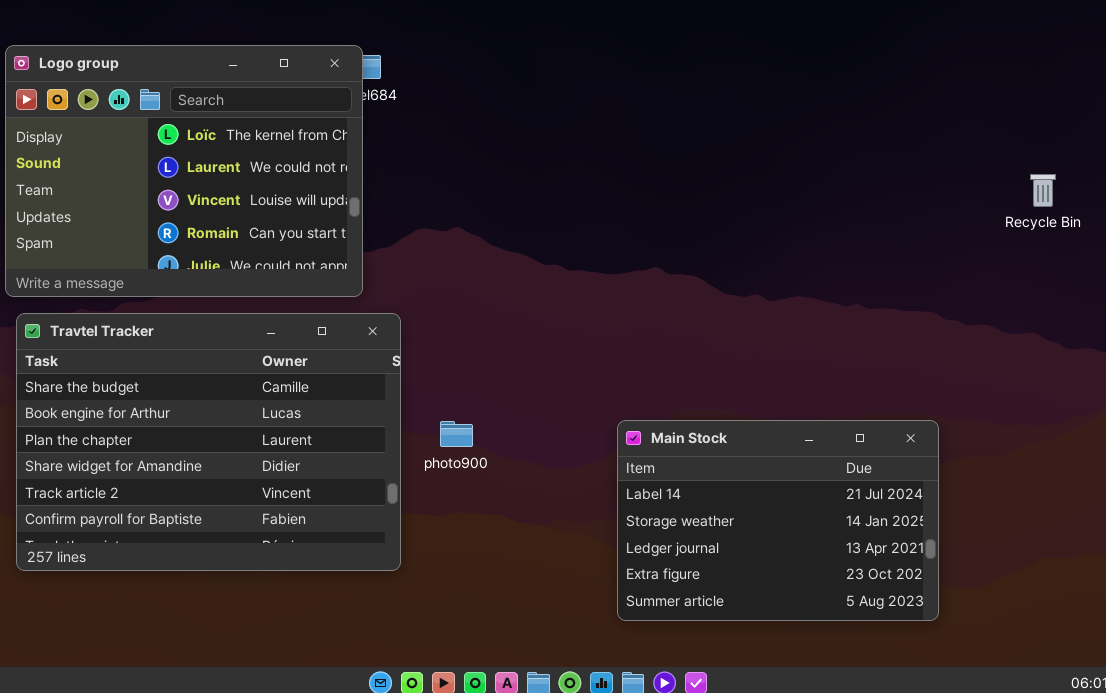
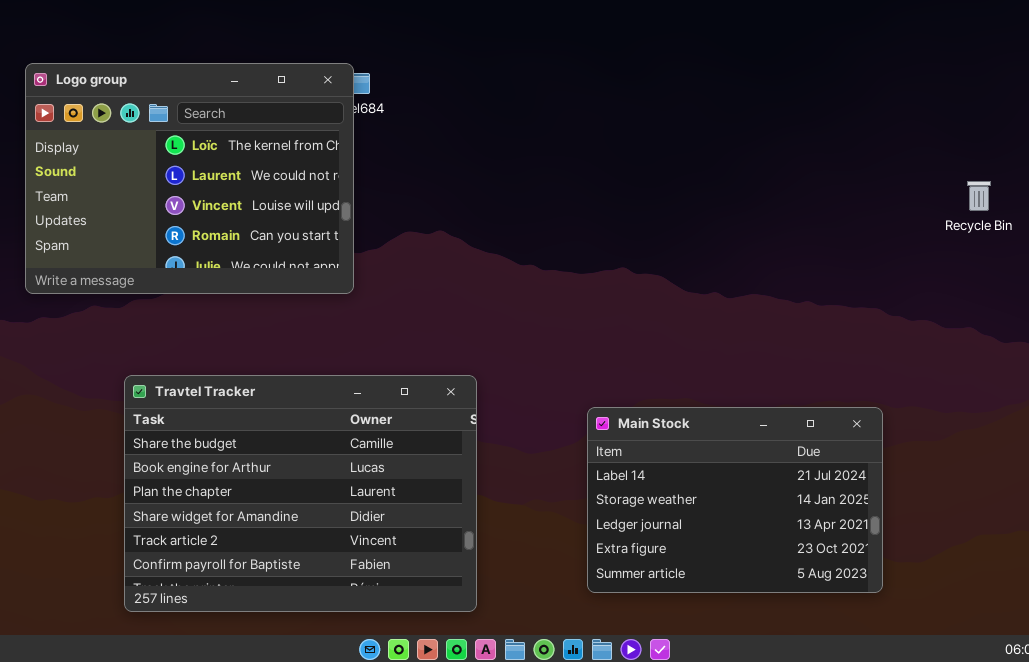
Travtel Tracker: [16,313,401,571] -> [124,375,477,612], moved

